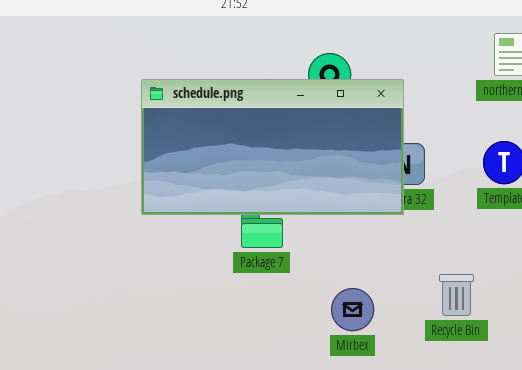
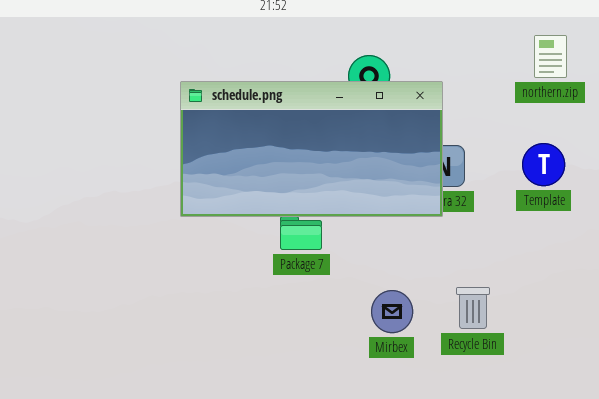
Recycle Bin: [439,274,474,316] -> [456,287,490,329], moved

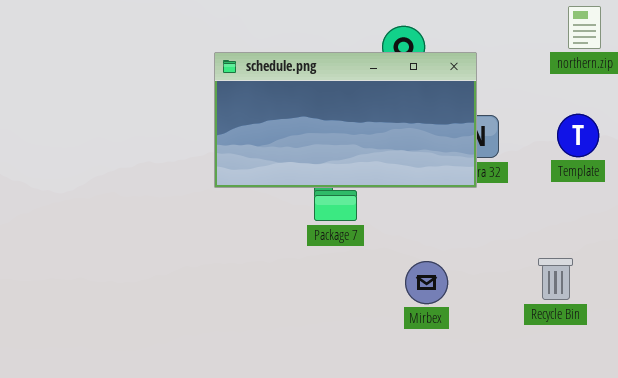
Recycle Bin: [456,287,490,329] -> [538,258,573,300], moved

